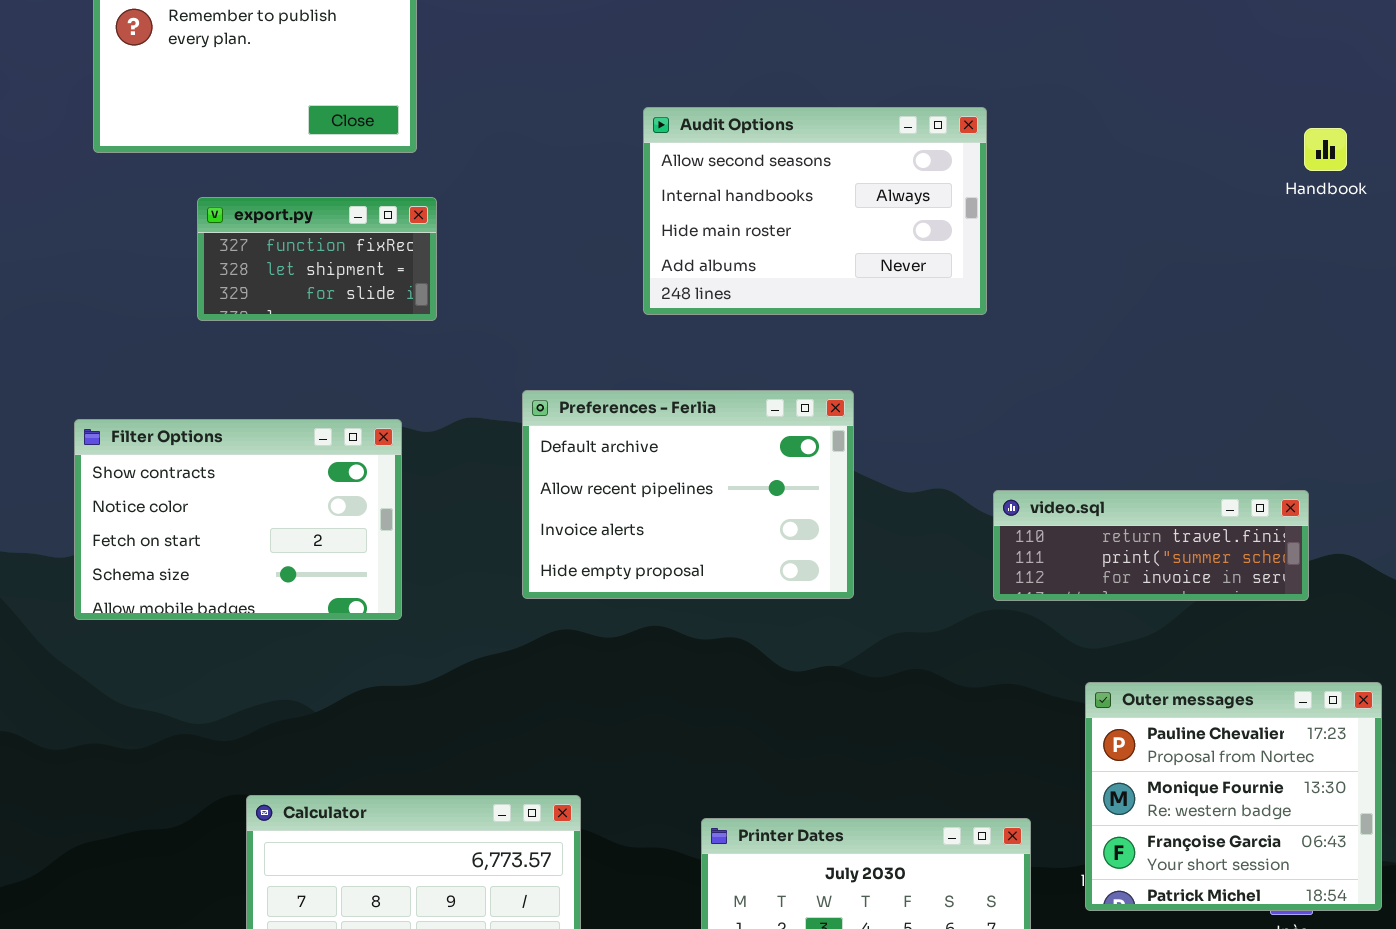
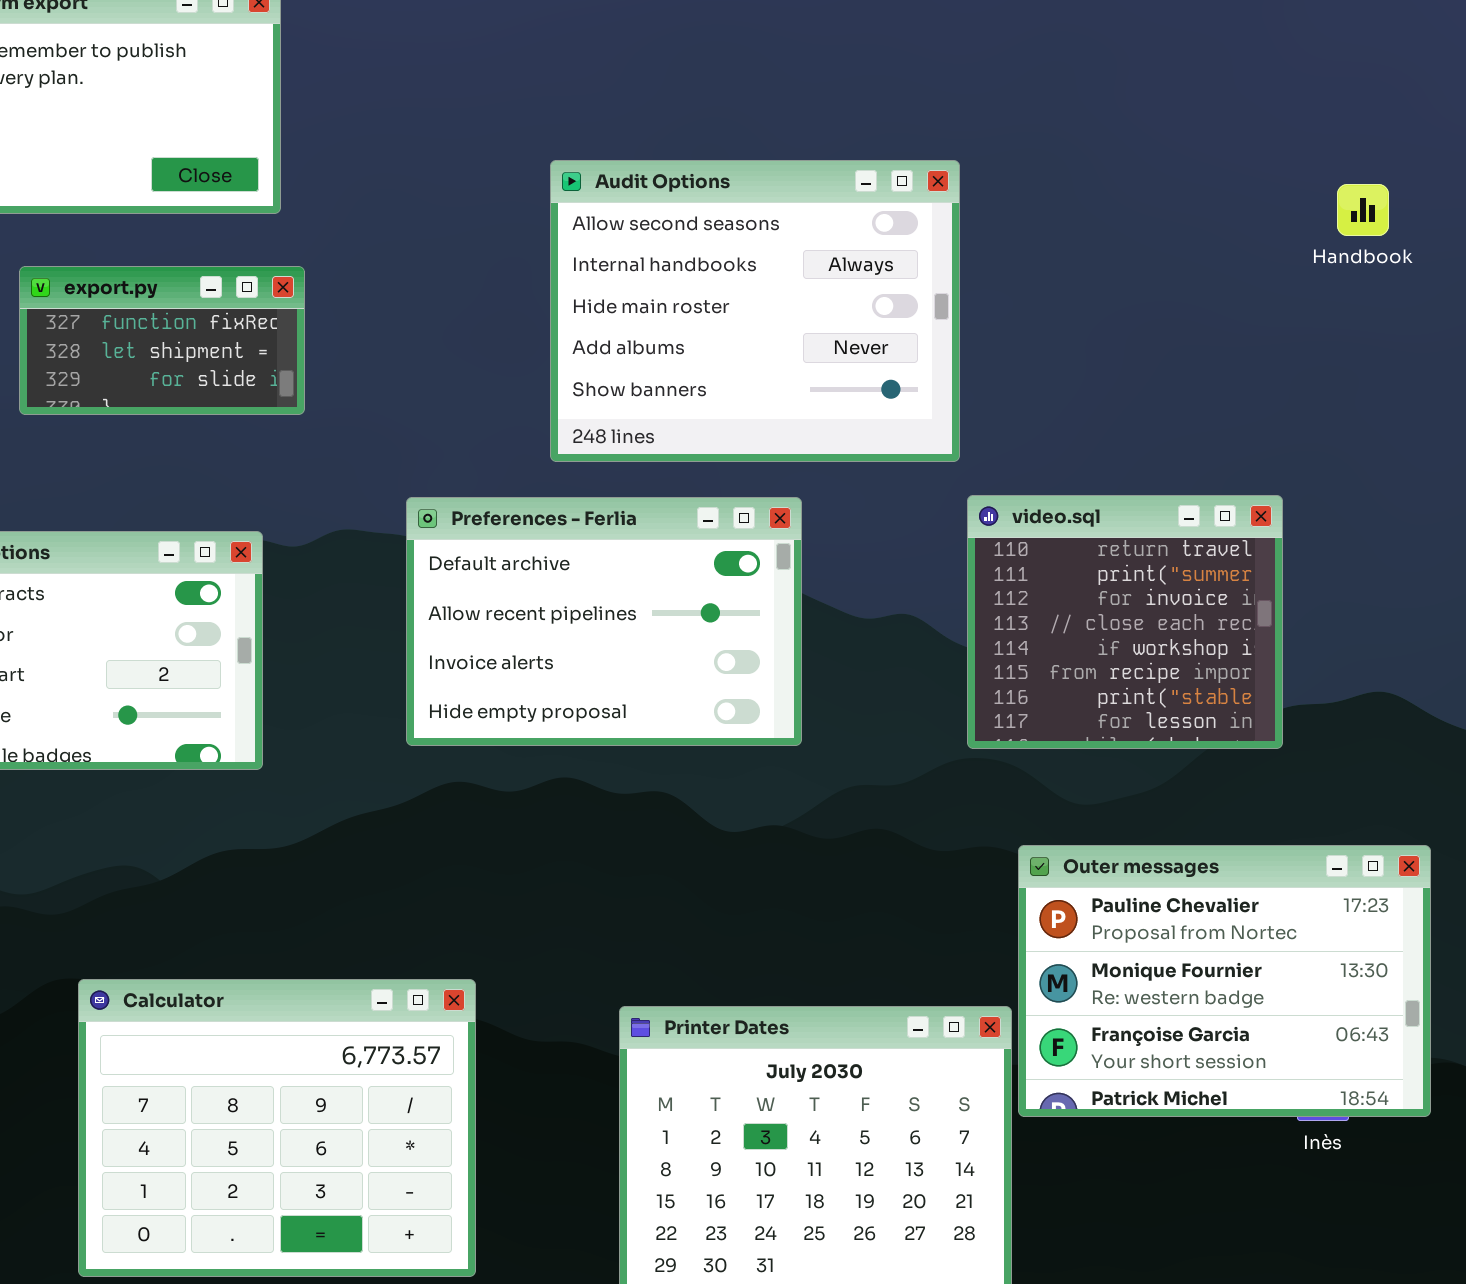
Audit Options: [643,107,987,315] -> [550,160,960,462], resized
video.sql: [993,490,1309,601] -> [967,495,1283,749], resized
Outer messages: [1085,682,1382,911] -> [1018,845,1431,1117], resized

